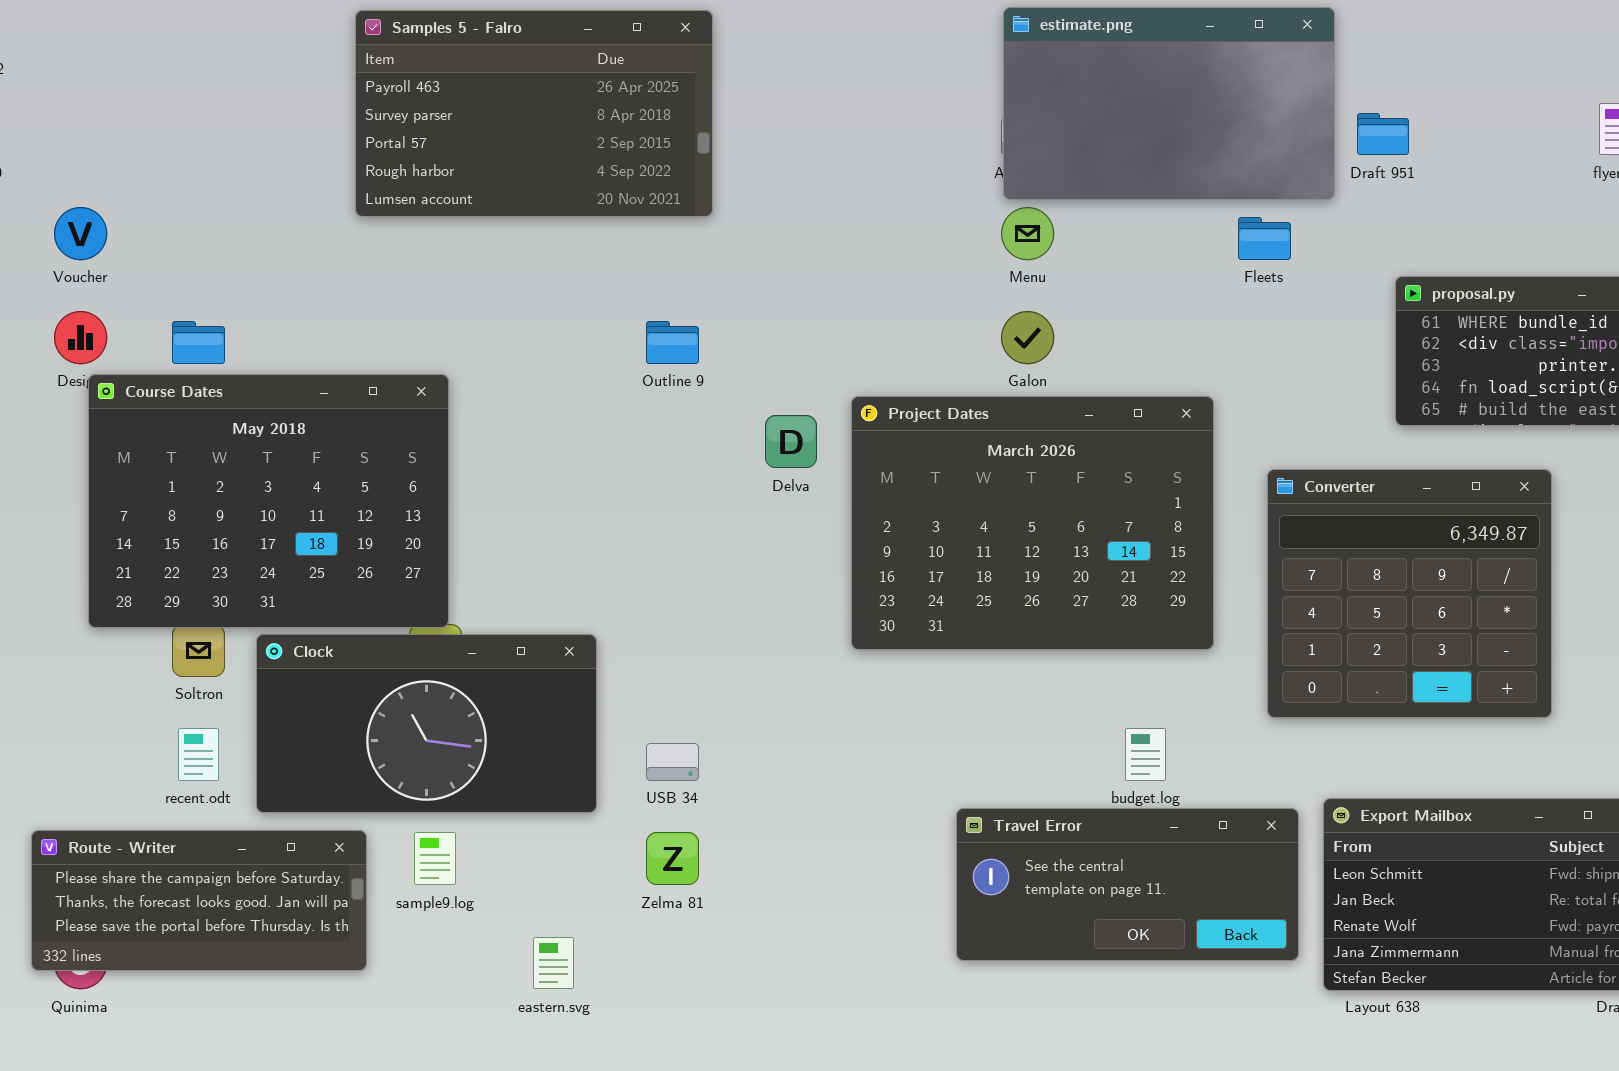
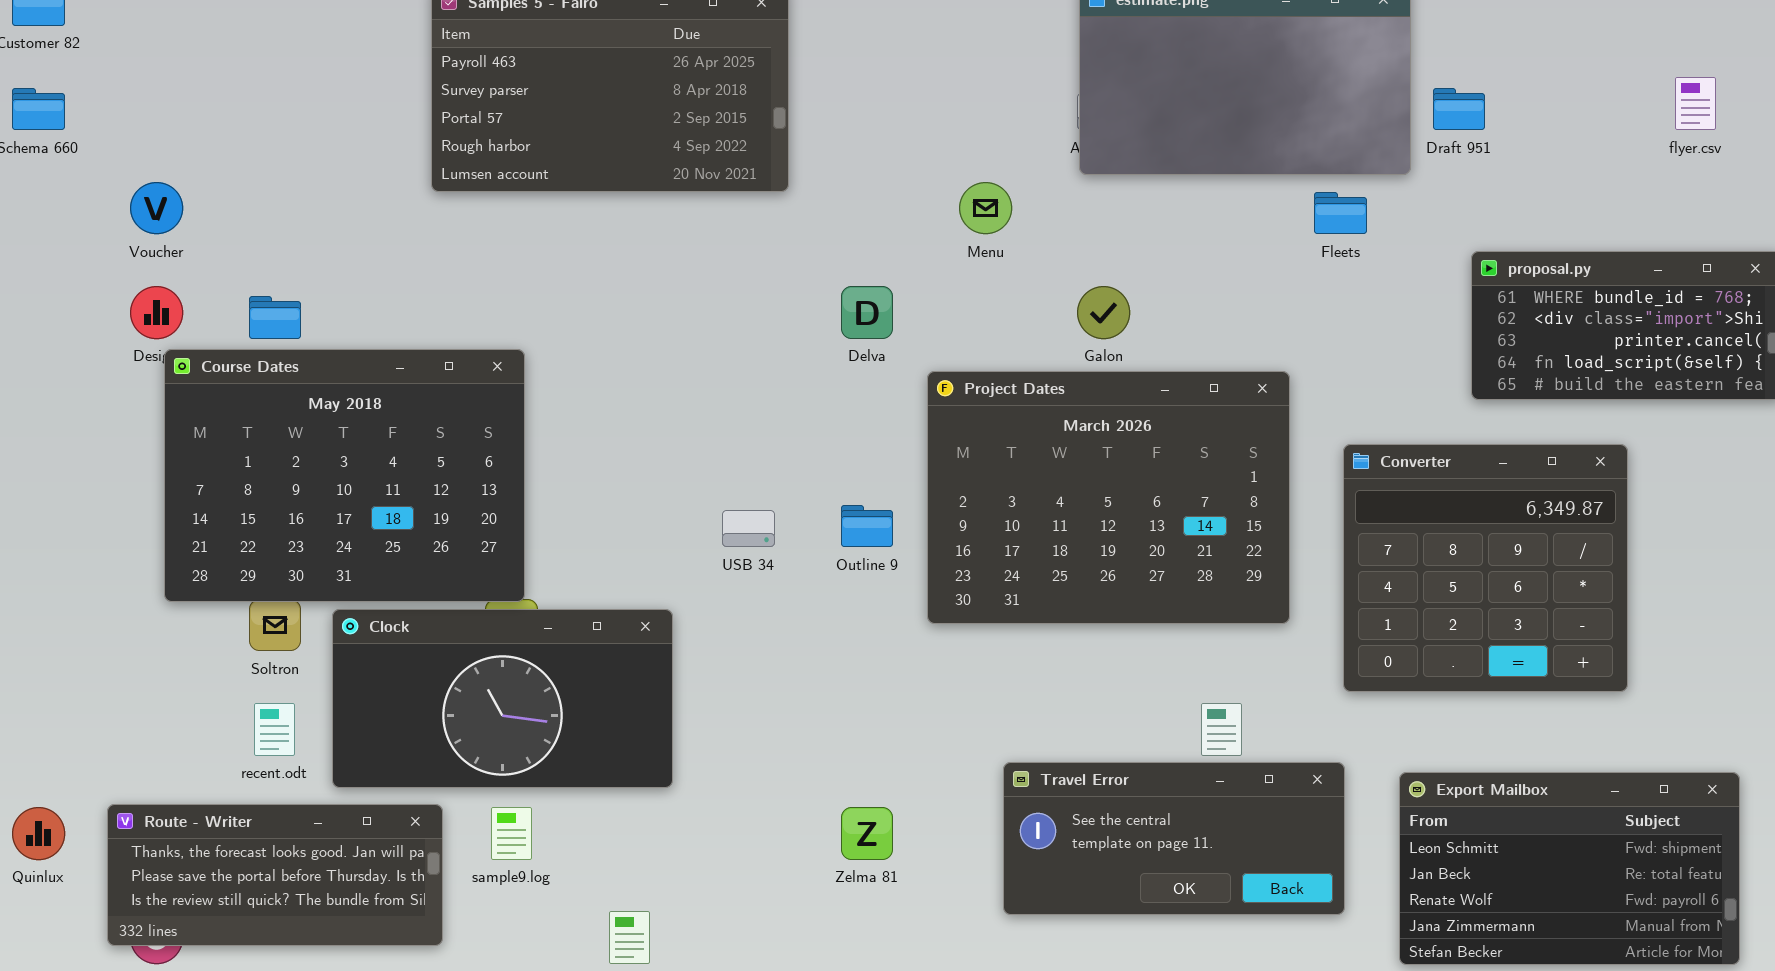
Menu: [1001,207,1054,260] -> [959,182,1012,234], moved
Outline 9: [646,321,699,364] -> [841,505,893,547], moved
Delva: [765,415,817,468] -> [841,286,893,339], moved
USB 34: [646,743,699,781] -> [722,510,775,547], moved
Travel Error: [956,808,1299,961] -> [1003,762,1345,915], moved
Route - Writer: [31,830,367,971] -> [107,804,443,946], scrolled down 1 row
Zelma 81: [646,832,699,885] -> [841,807,893,860], moved

